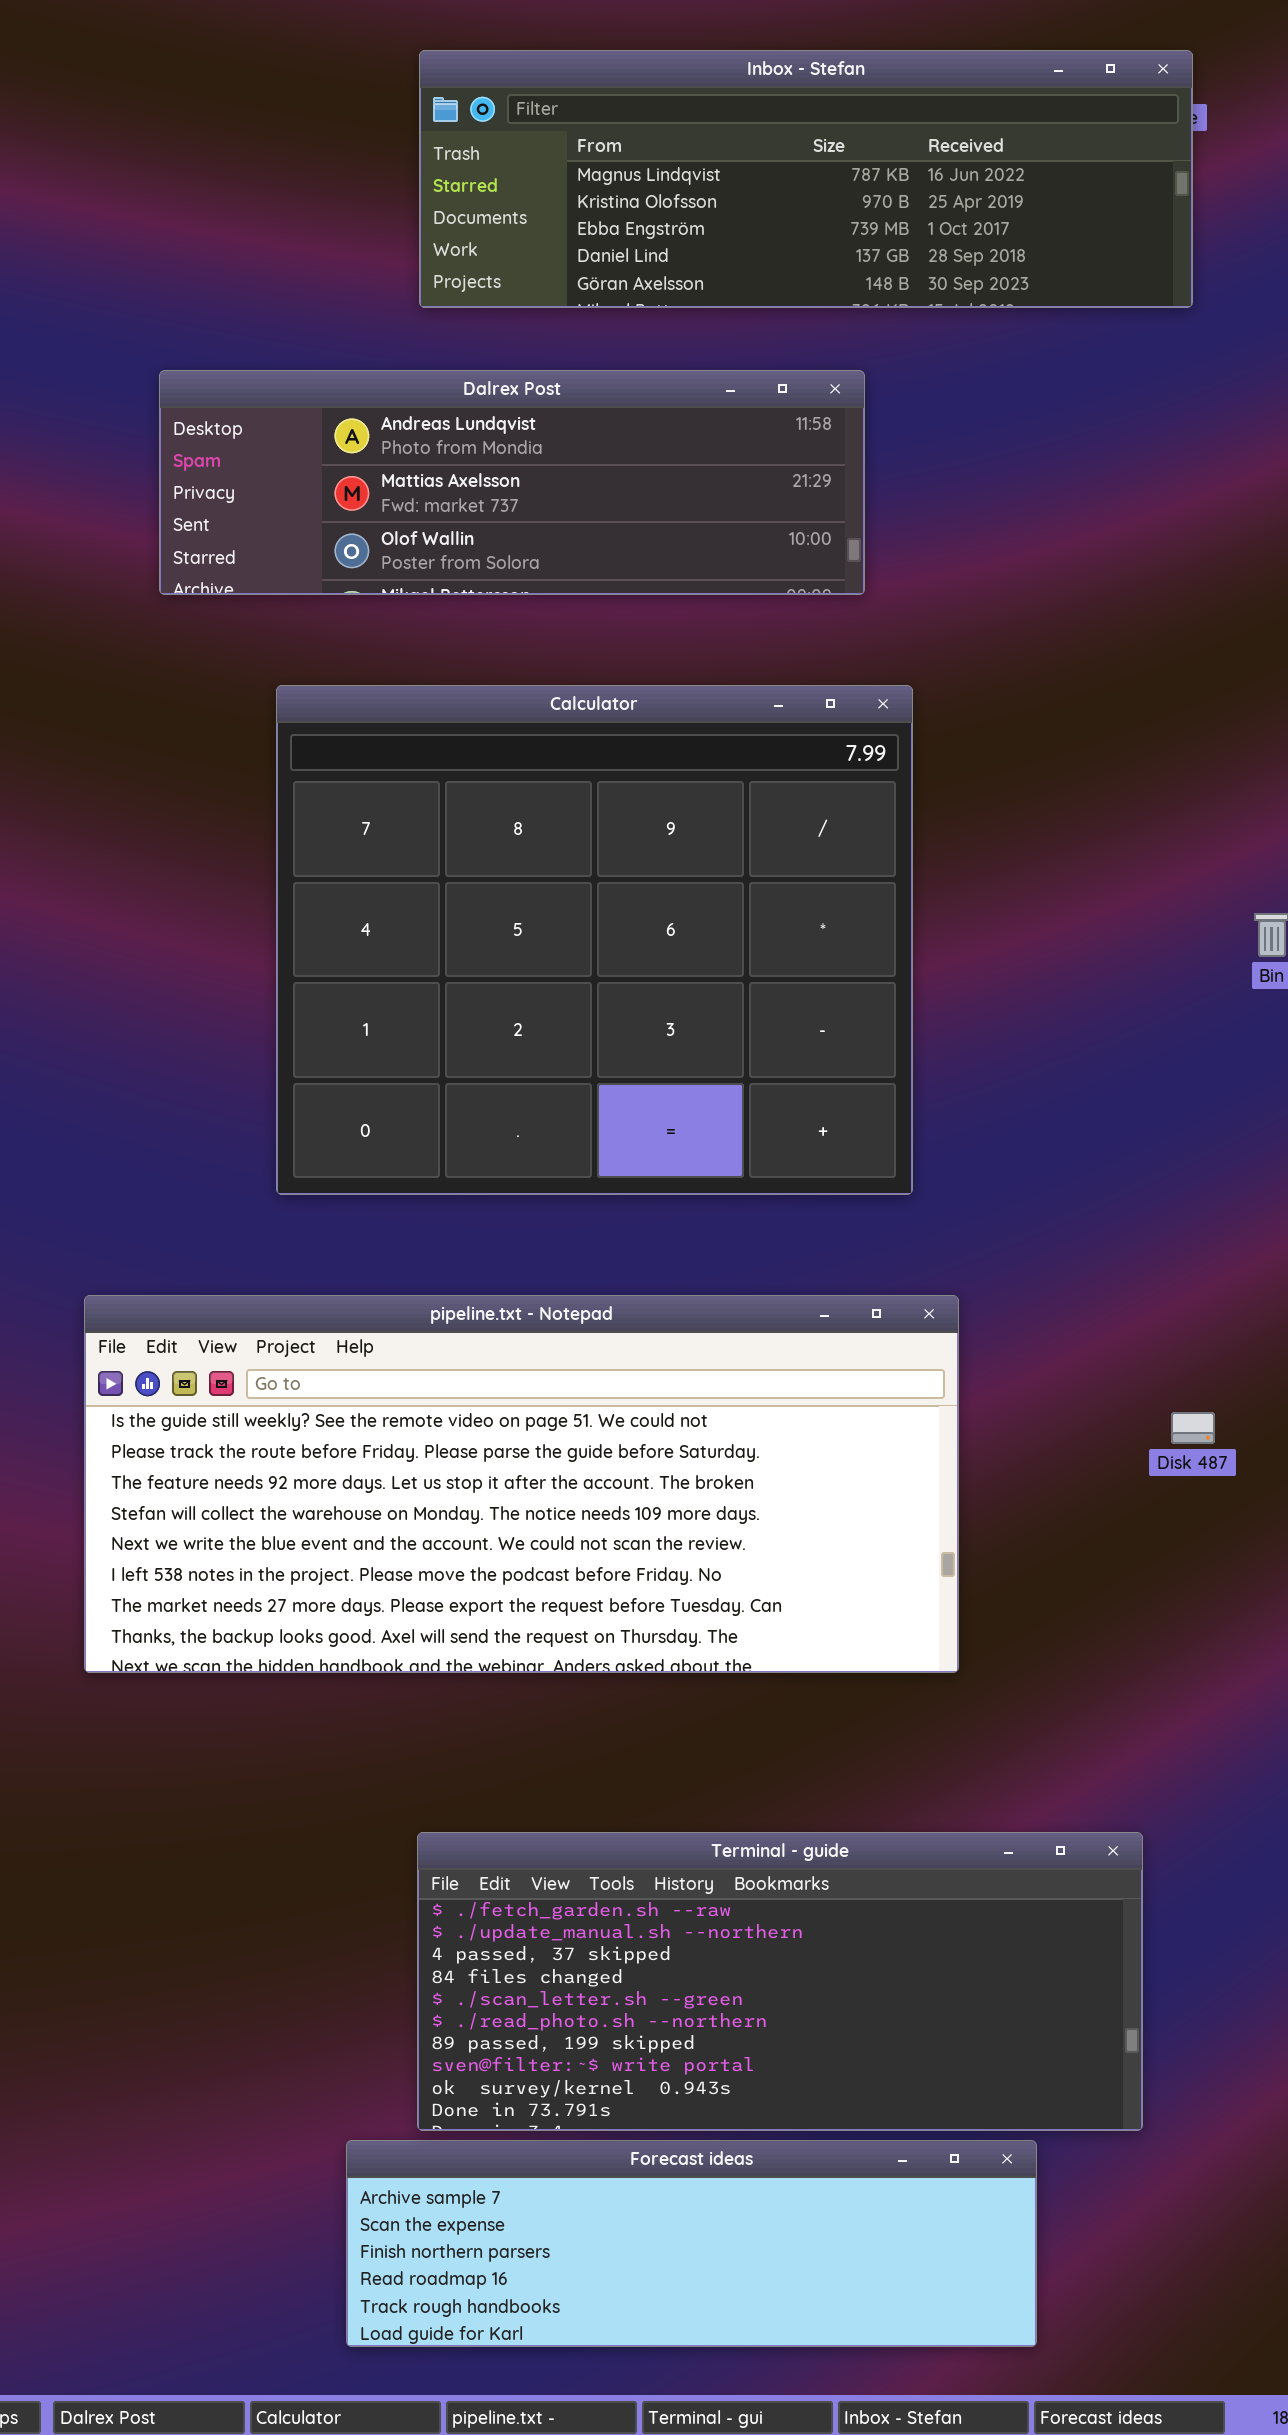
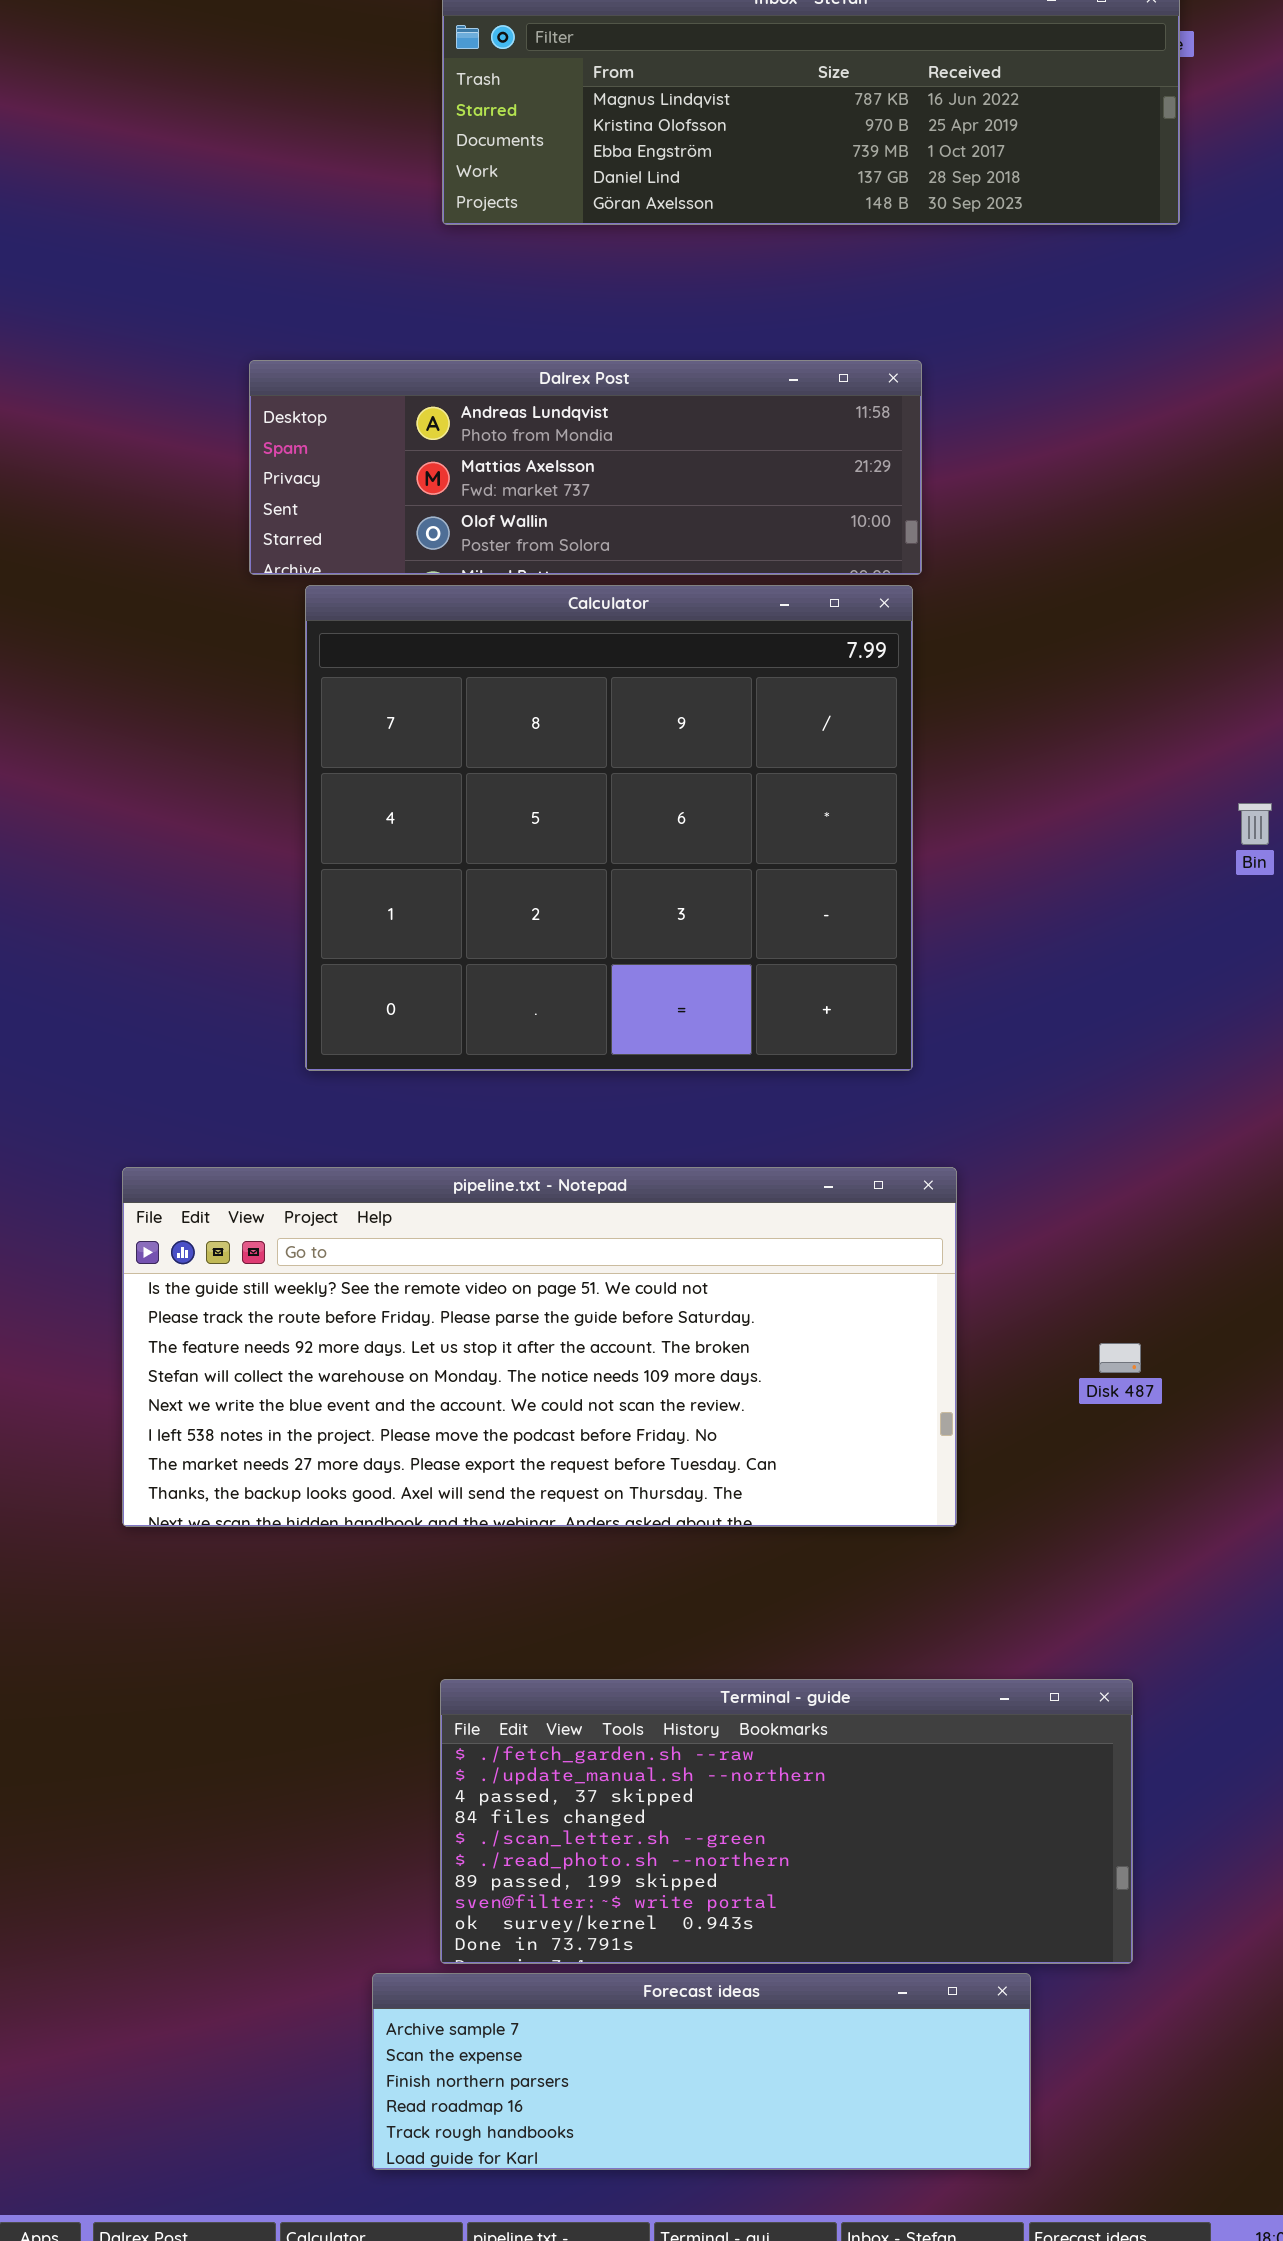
Dalrex Post: [159,370,865,595] -> [249,360,922,575], moved
Disk 487: [1171,1412,1215,1444] -> [1099,1343,1141,1373], moved

